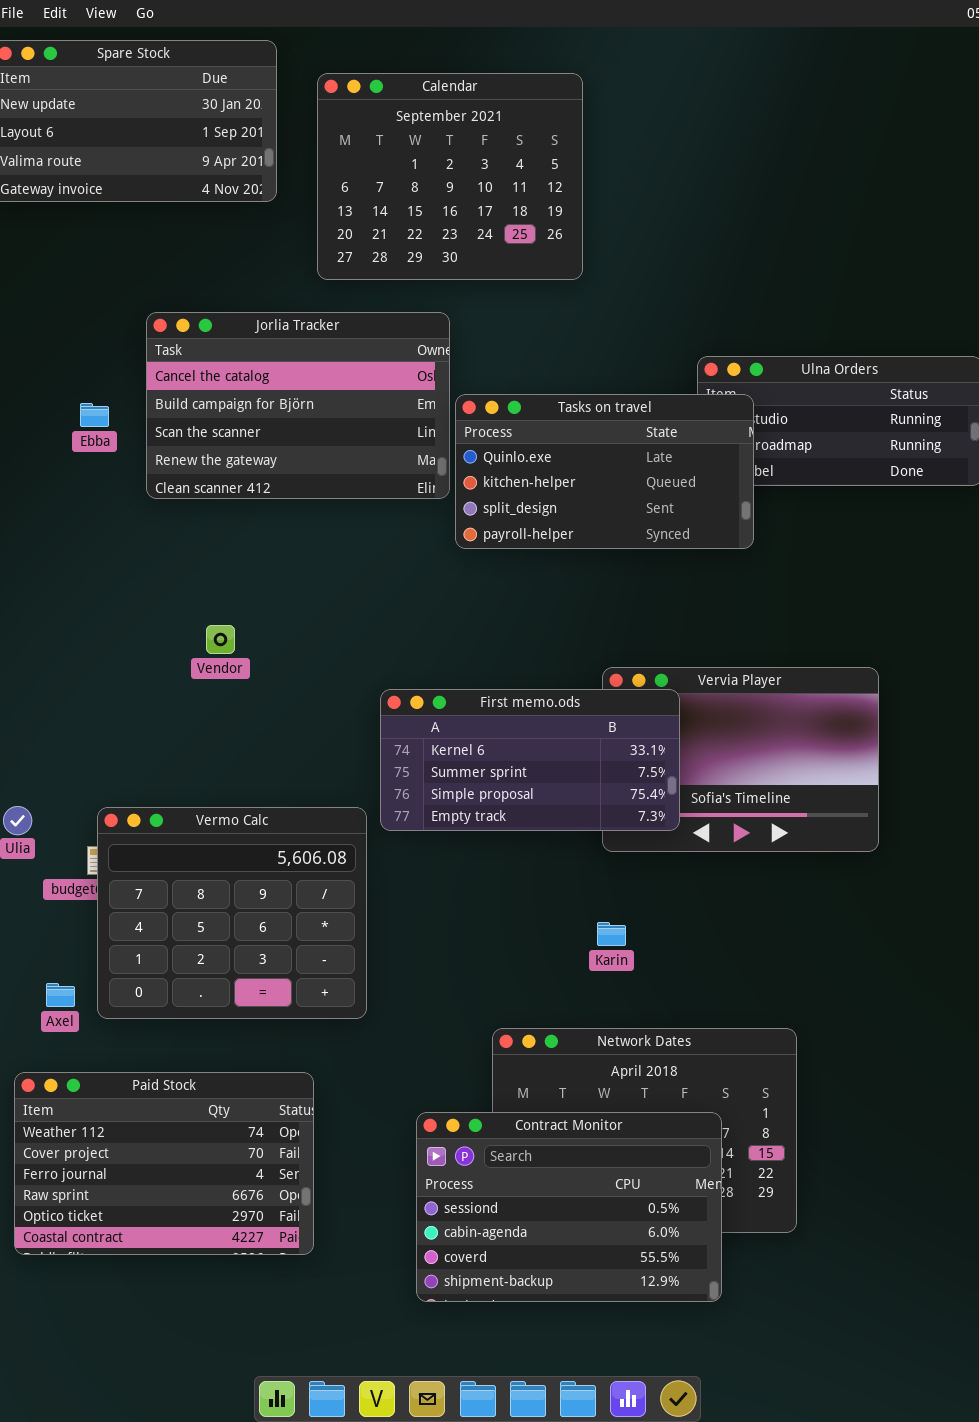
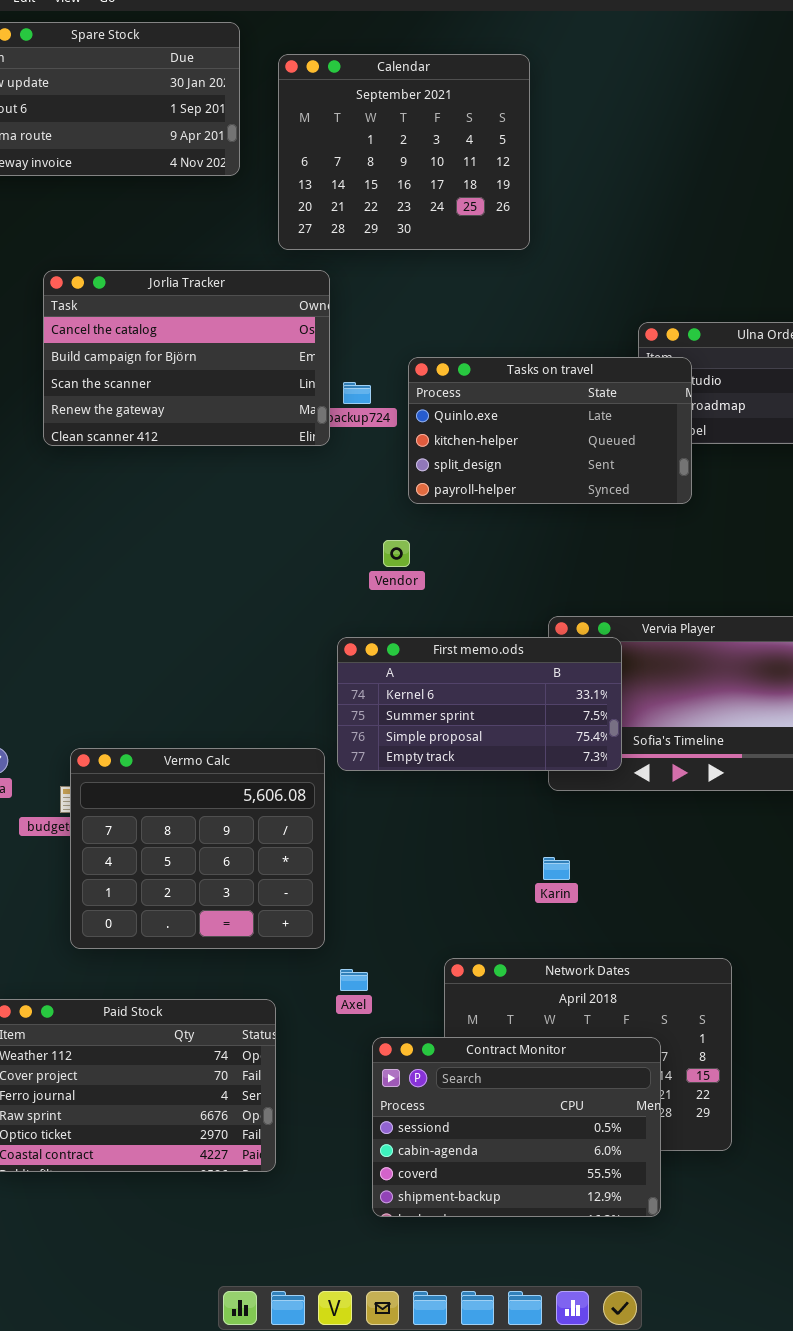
Jorlia Tracker: [146,312,450,499] -> [43,270,330,446], moved
Vendor: [206,625,235,654] -> [383,540,410,567], moved
Axel: [46,983,75,1007] -> [340,969,368,991], moved

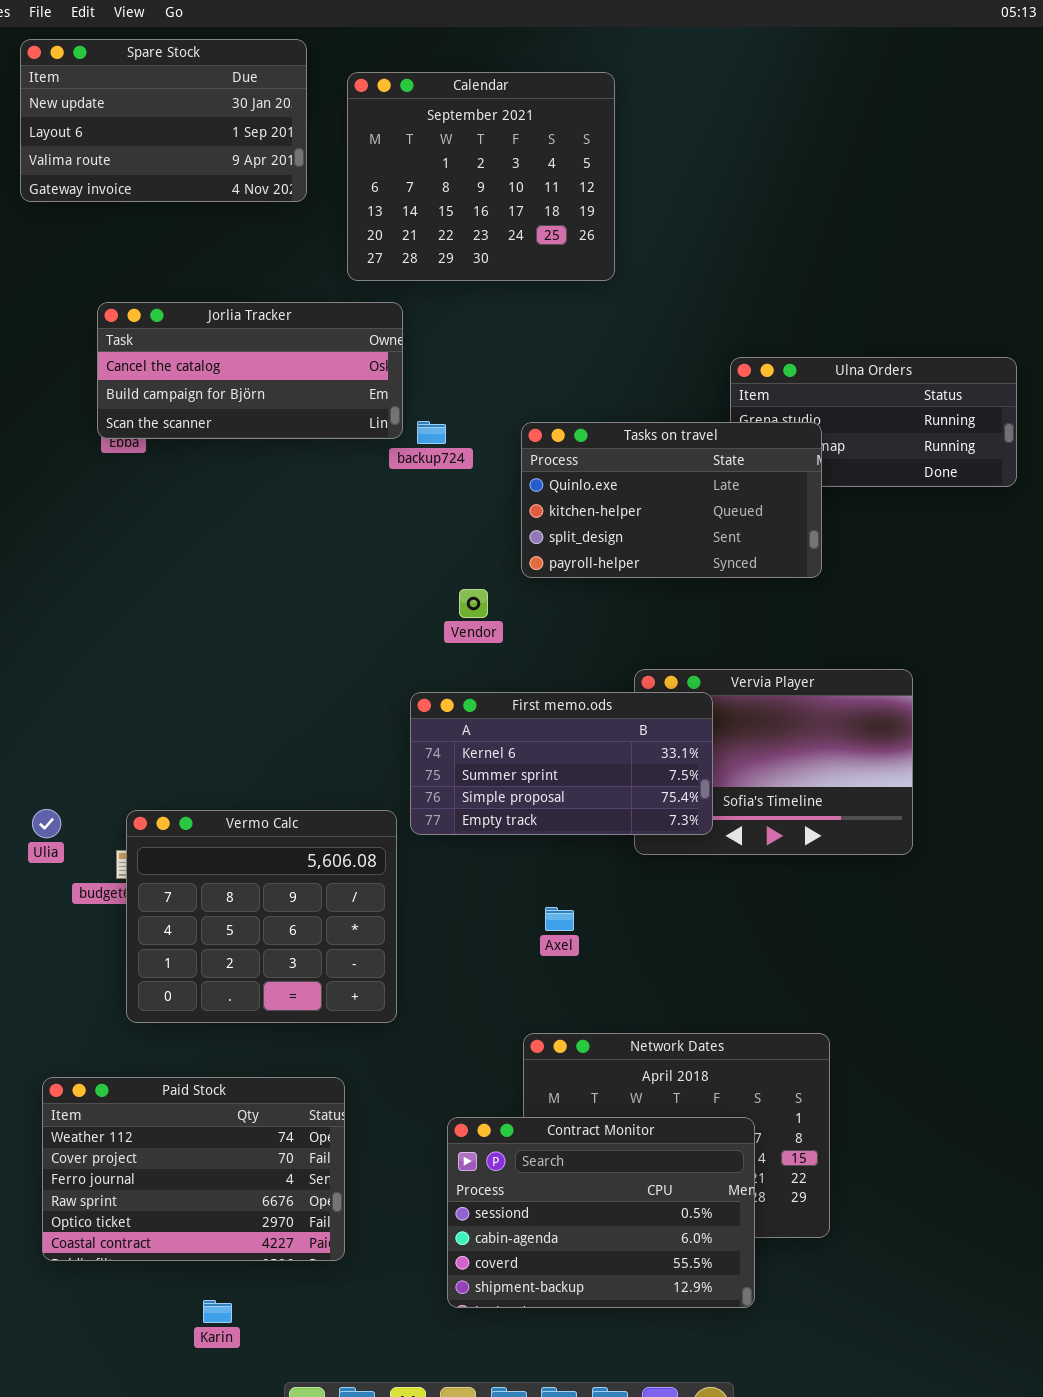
Jorlia Tracker: [43,270,330,446] -> [97,302,403,439], resized
Tasks on travel: [408,357,692,504] -> [521,422,822,578], moved
Karin: [543,857,570,880] -> [203,1300,232,1323], moved
Axel: [340,969,368,991] -> [545,907,574,931], moved

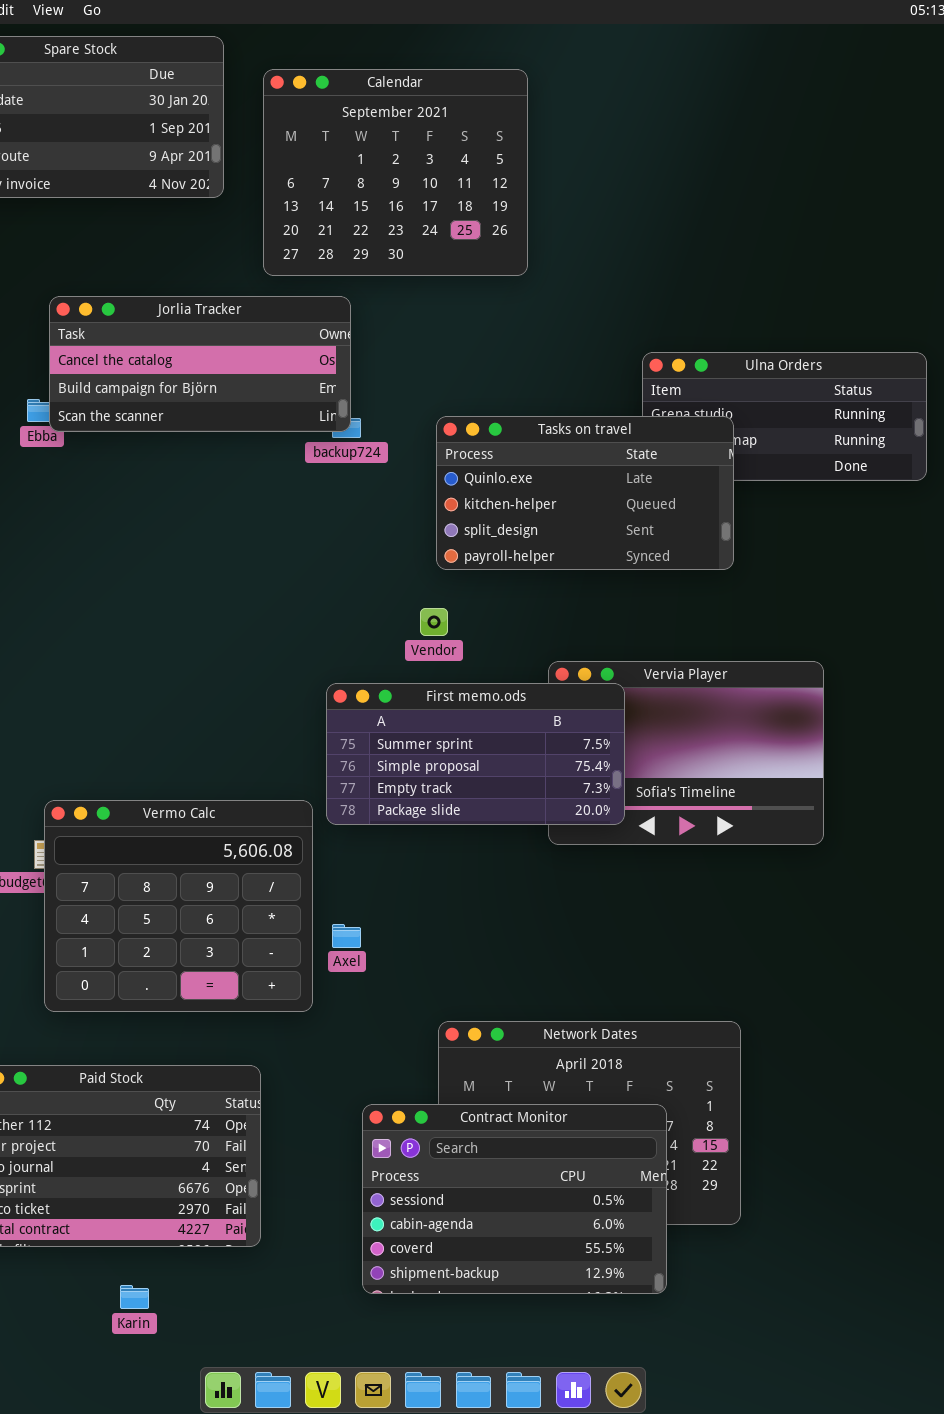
Jorlia Tracker: [97,302,403,439] -> [49,296,351,432], moved
Vendor: [459,589,488,618] -> [420,608,448,636], moved
First memo.ods: [410,692,713,835] -> [326,683,625,825], scrolled down 1 row
Axel: [545,907,574,931] -> [332,924,361,948], moved

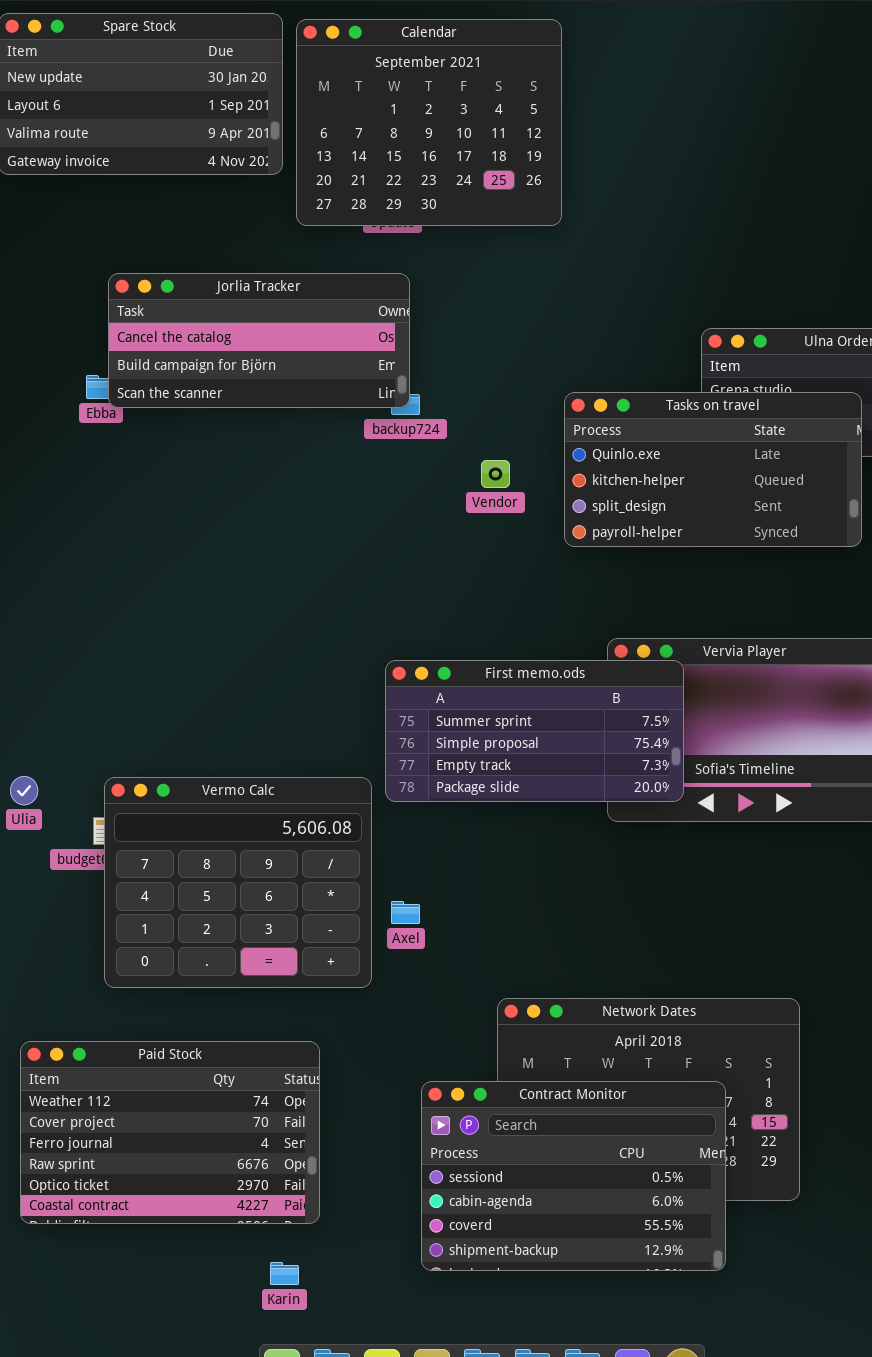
Calendar: [263,69,528,276] -> [296,19,562,226], moved
Tasks on travel: [436,416,734,570] -> [564,392,862,547], moved
Vendor: [420,608,448,636] -> [481,460,510,488], moved
Karin: [120,1285,149,1309] -> [270,1262,299,1285], moved

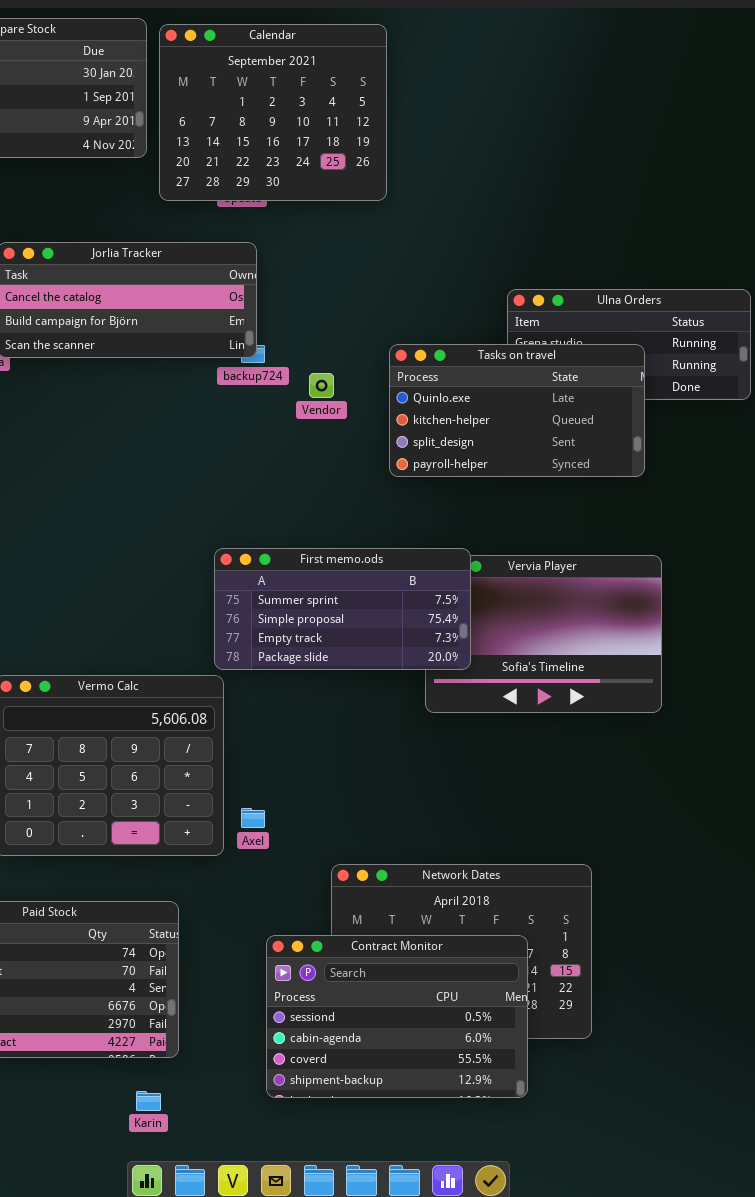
Vendor: [481,460,510,488] -> [309,373,334,398], moved
First memo.ods: [385,660,684,802] -> [214,548,471,670], moved
Axel: [391,901,420,924] -> [241,808,265,828], moved

